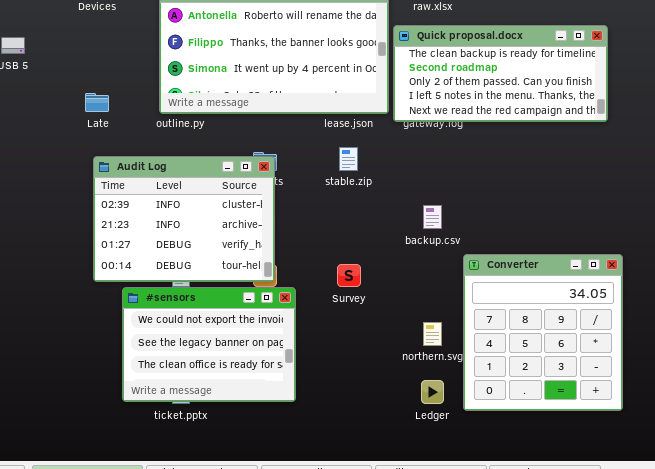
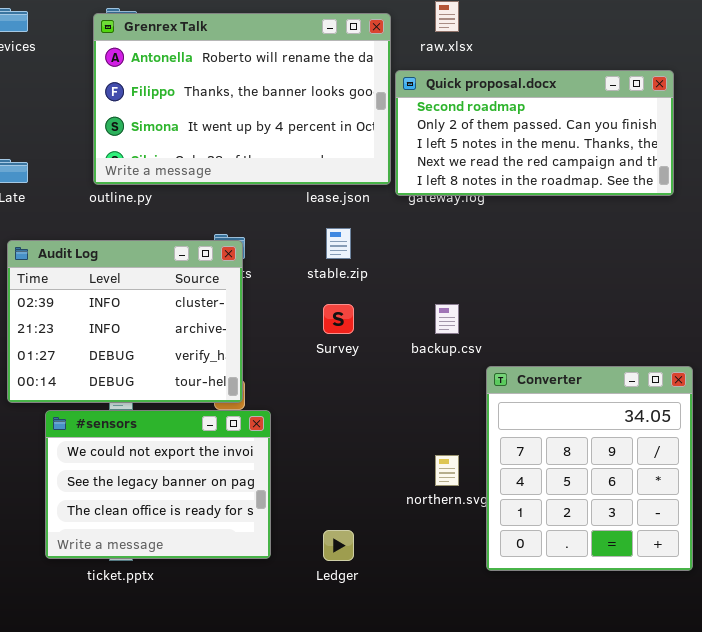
Quick proposal.docx: [393,25,608,122] -> [395,70,674,196], scrolled down 1 row
Survey: [337,264,361,287] -> [323,304,354,334], moved
Ledger: [421,380,444,404] -> [323,530,354,561], moved

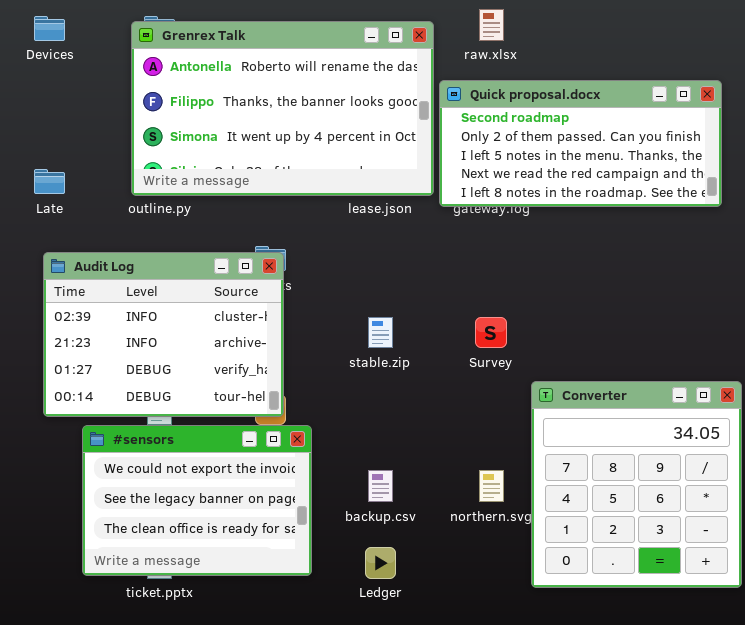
stable.zip: [326,228,351,259] -> [368,317,393,348], moved
Survey: [323,304,354,334] -> [475,317,507,348], moved
backup.csv: [435,304,459,334] -> [368,470,393,502], moved

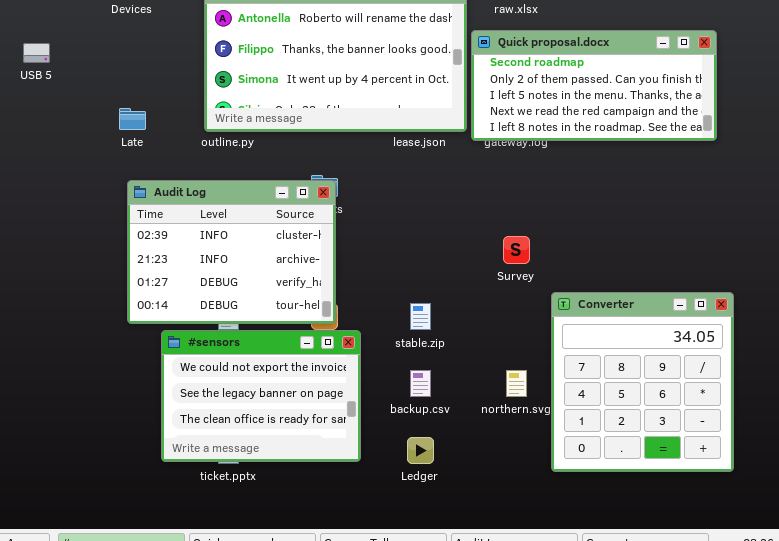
stable.zip: [368,317,393,348] -> [410,303,431,330], moved

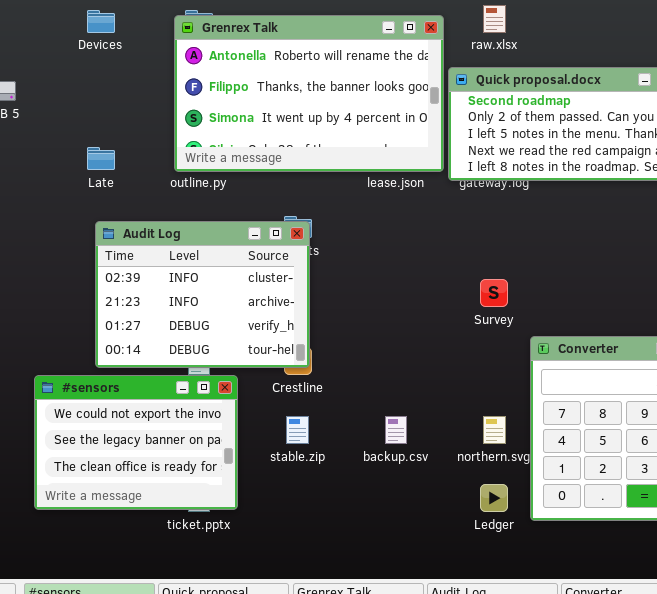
stable.zip: [410,303,431,330] -> [286,416,309,444], moved
#sensors: [161,330,361,462] -> [34,375,238,510], moved
Ledger: [407,437,434,464] -> [480,484,508,512], moved

